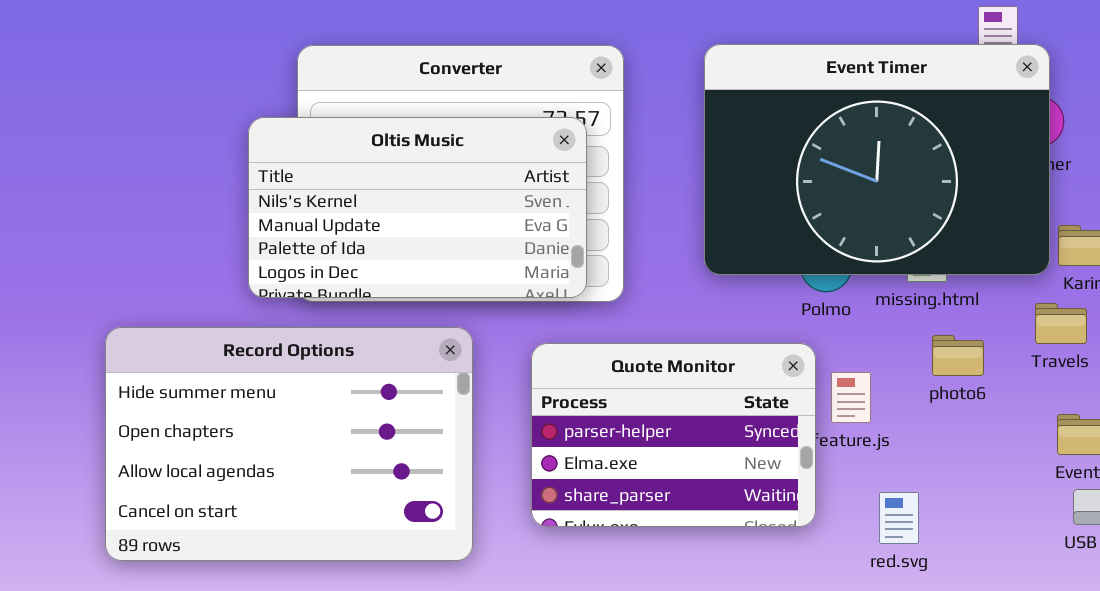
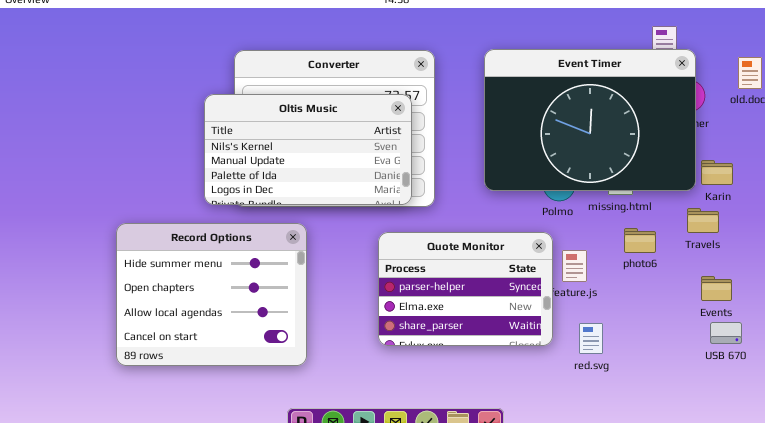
Record Options: [105,327,473,561] -> [116,223,307,366], resized
red.svg: [879,492,919,544] -> [579,323,603,354], moved

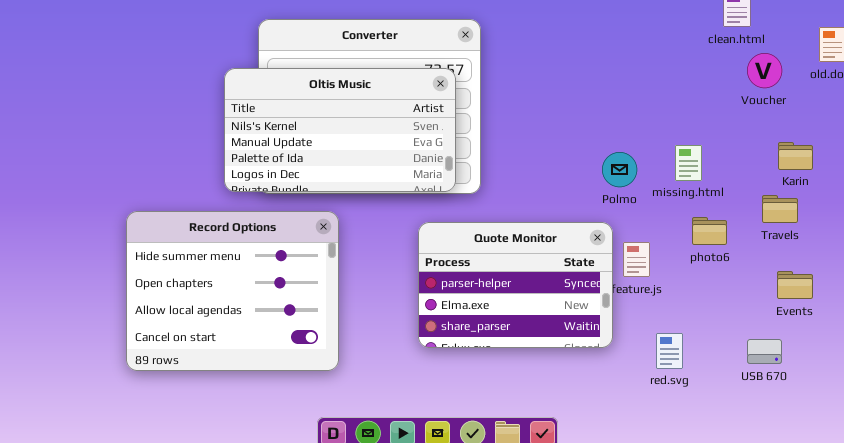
Event Timer: [484,49,696,191] -> none, closed
USB 670: [710,322,742,344] -> [747,339,782,364], moved
red.svg: [579,323,603,354] -> [656,333,683,369], moved

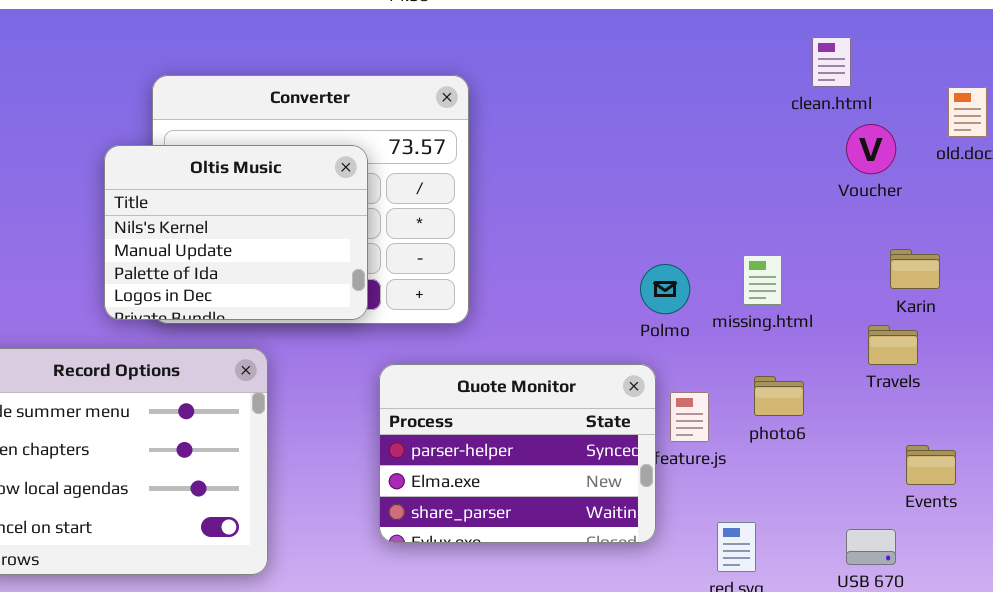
Oltis Music: [224,68,456,192] -> [104,145,368,320], resized
photo6: [692,217,727,245] -> [754,376,804,416], moved
Events: [777,271,813,299] -> [906,445,956,485], moved

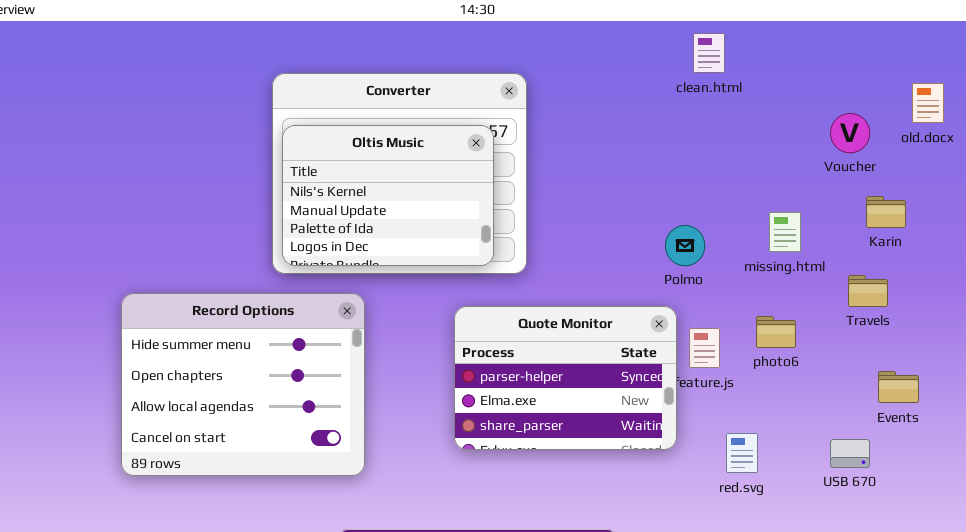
clean.html: [812,37,851,87] -> [693,33,725,73], moved
Oltis Music: [104,145,368,320] -> [282,125,494,266], moved
Karin: [890,249,940,289] -> [866,196,906,228], moved
missing.html: [743,255,782,305] -> [769,212,801,252], moved

